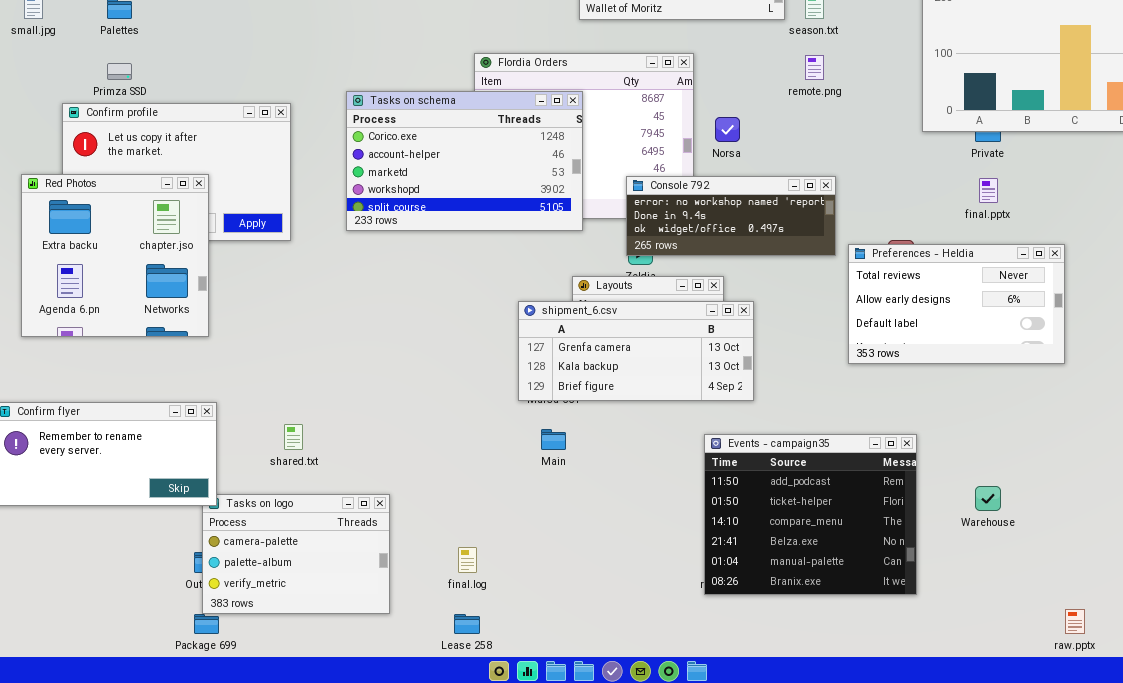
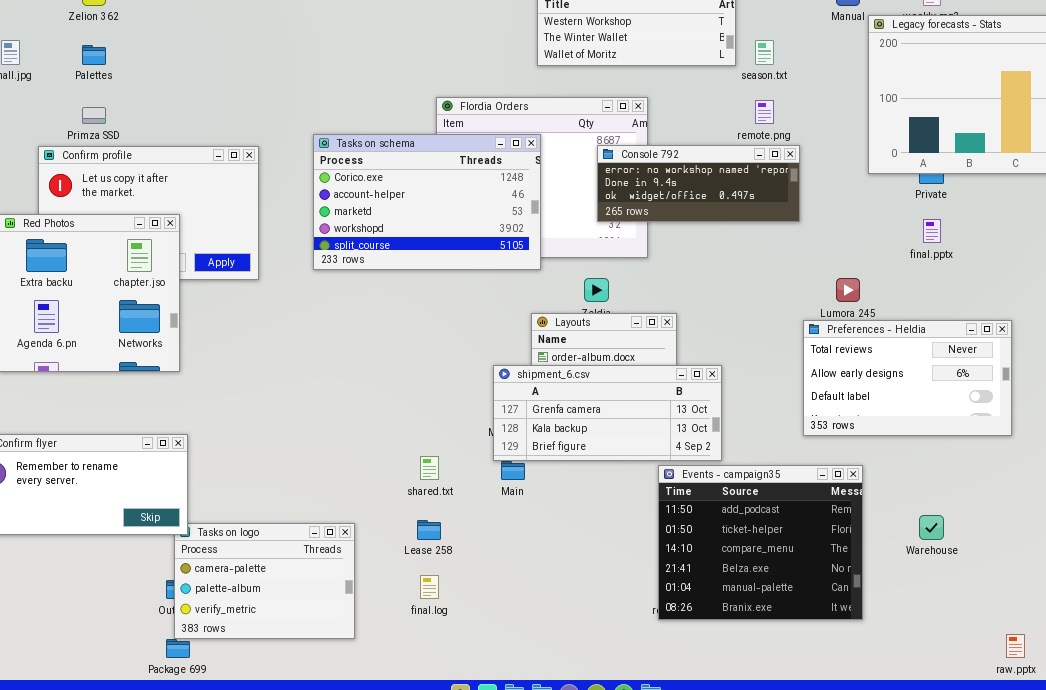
Console 792: [626,176,836,256] -> [597,145,800,222], moved
Preferences - Heldia: [848,244,1065,364] -> [803,320,1012,436], moved
shipment_6.csv: [518,301,754,401] -> [493,365,722,461], moved
shared.txt: [284,424,303,450] -> [420,456,439,480], moved
Lease 258: [454,614,480,634] -> [417,520,441,540], moved

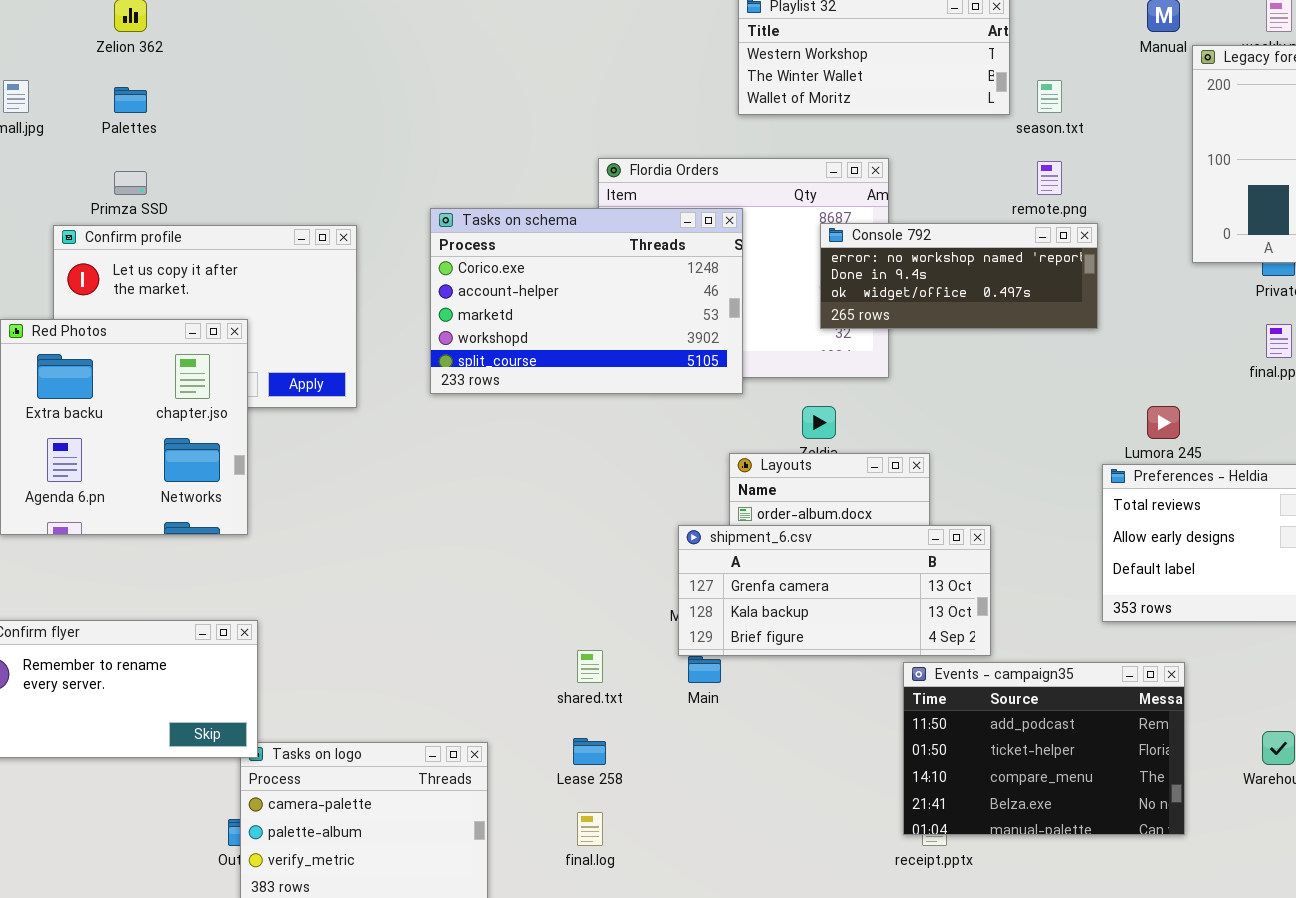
Events - campaign35: [658,465,863,620] -> [903,662,1185,835], resized

